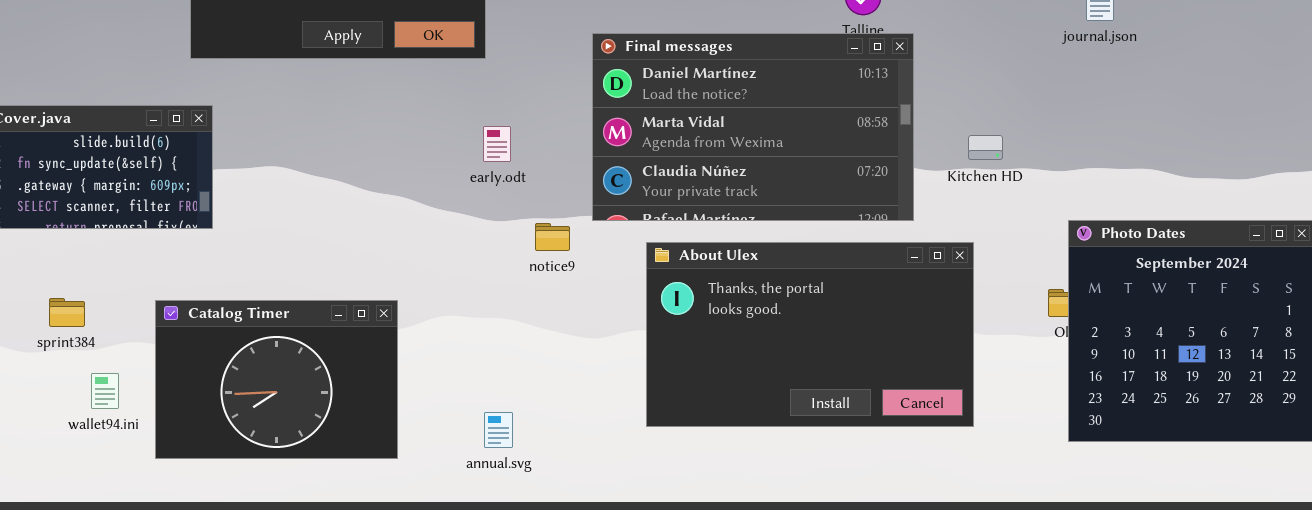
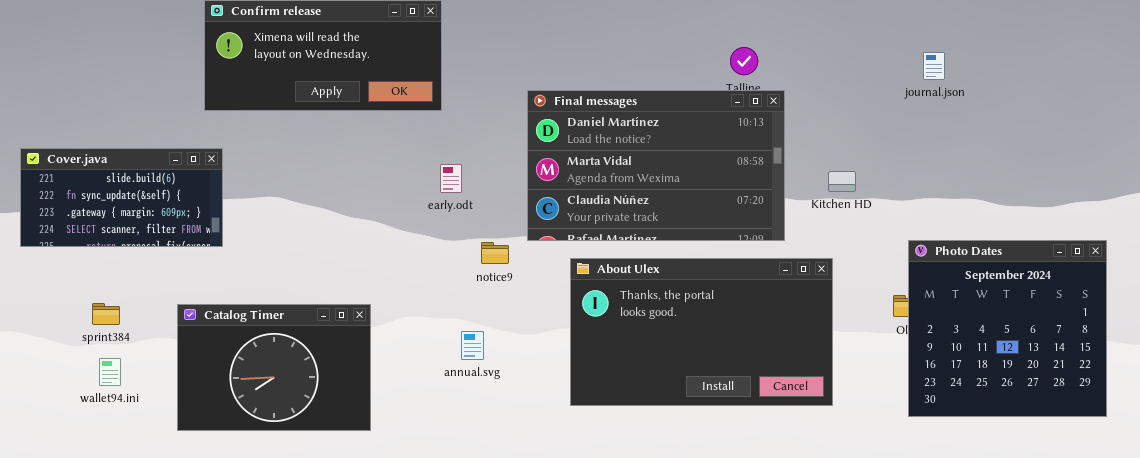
wallet94.ini: [91,373,119,409] -> [99,358,121,386], moved
annual.svg: [484,412,513,448] -> [461,331,484,360], moved

